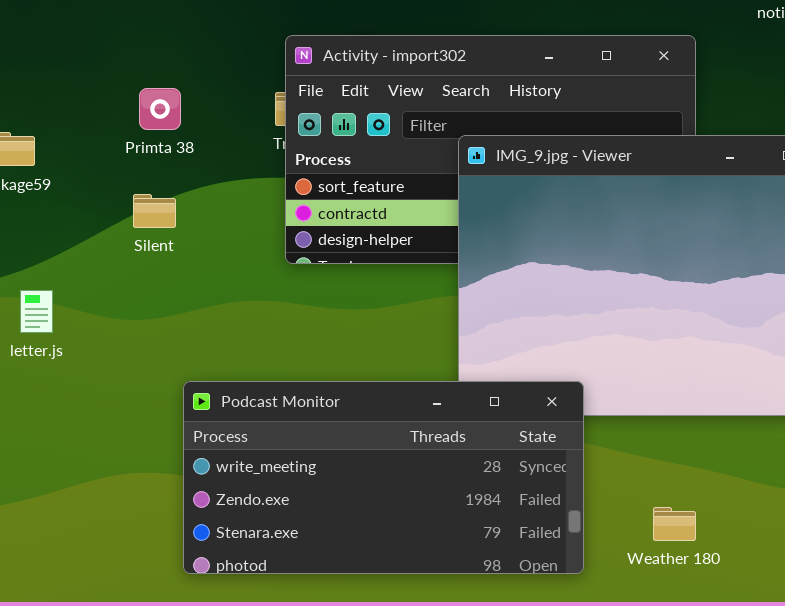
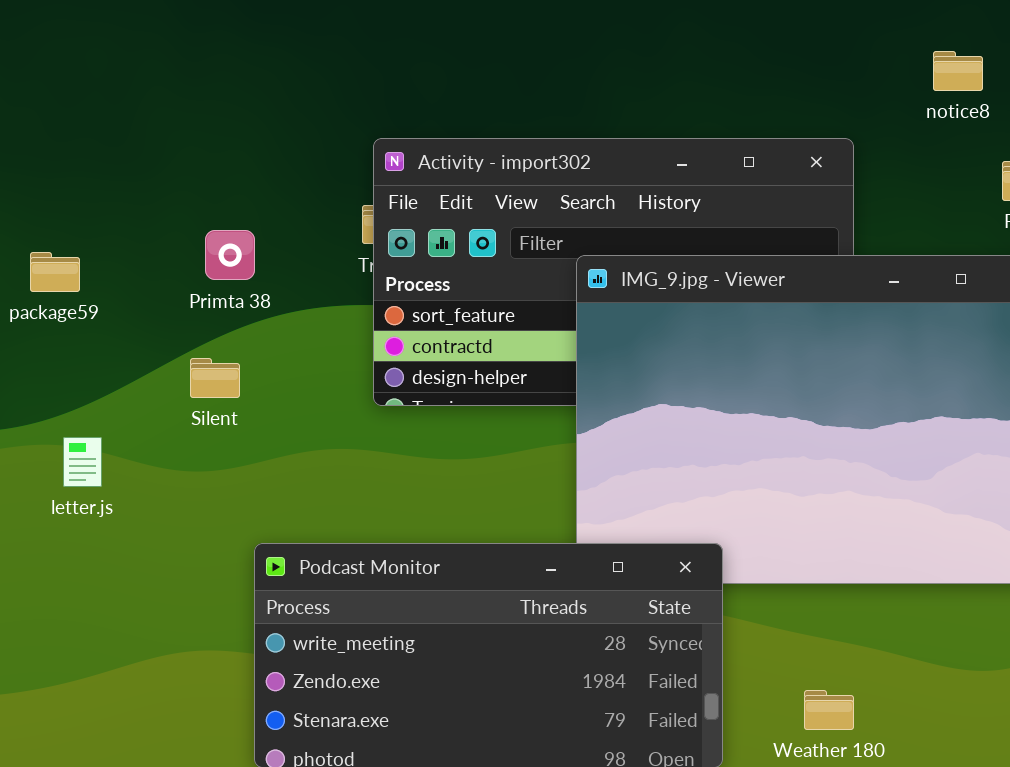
Primta 38: [139,88,181,130] -> [205,230,255,280], moved
Silent: [133,194,176,228] -> [190,358,240,398], moved

